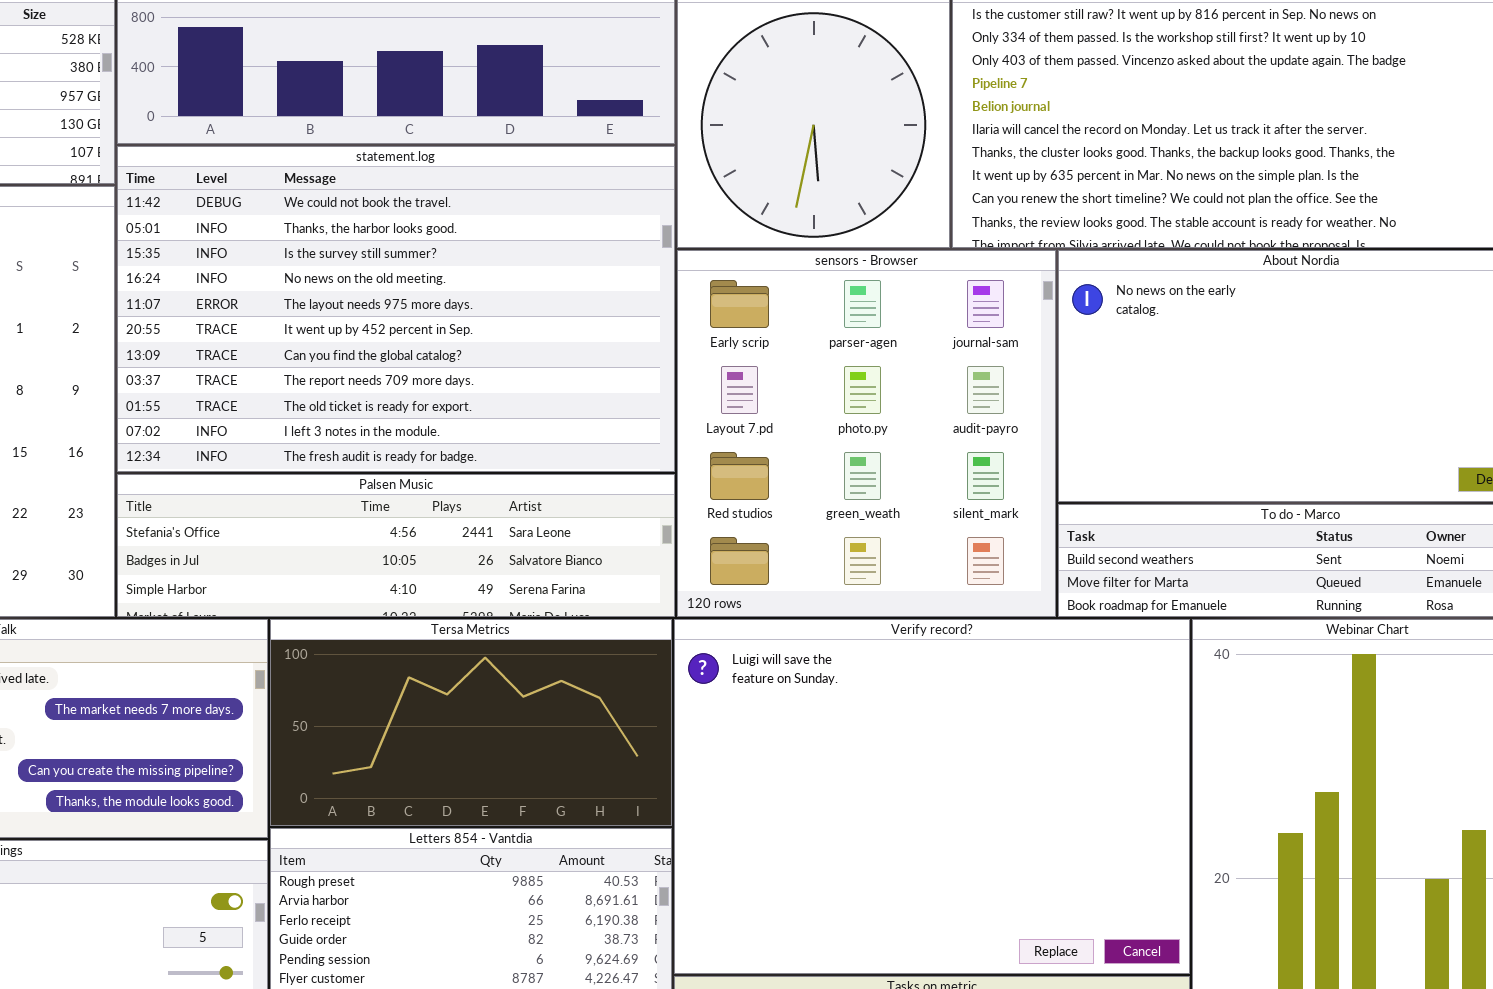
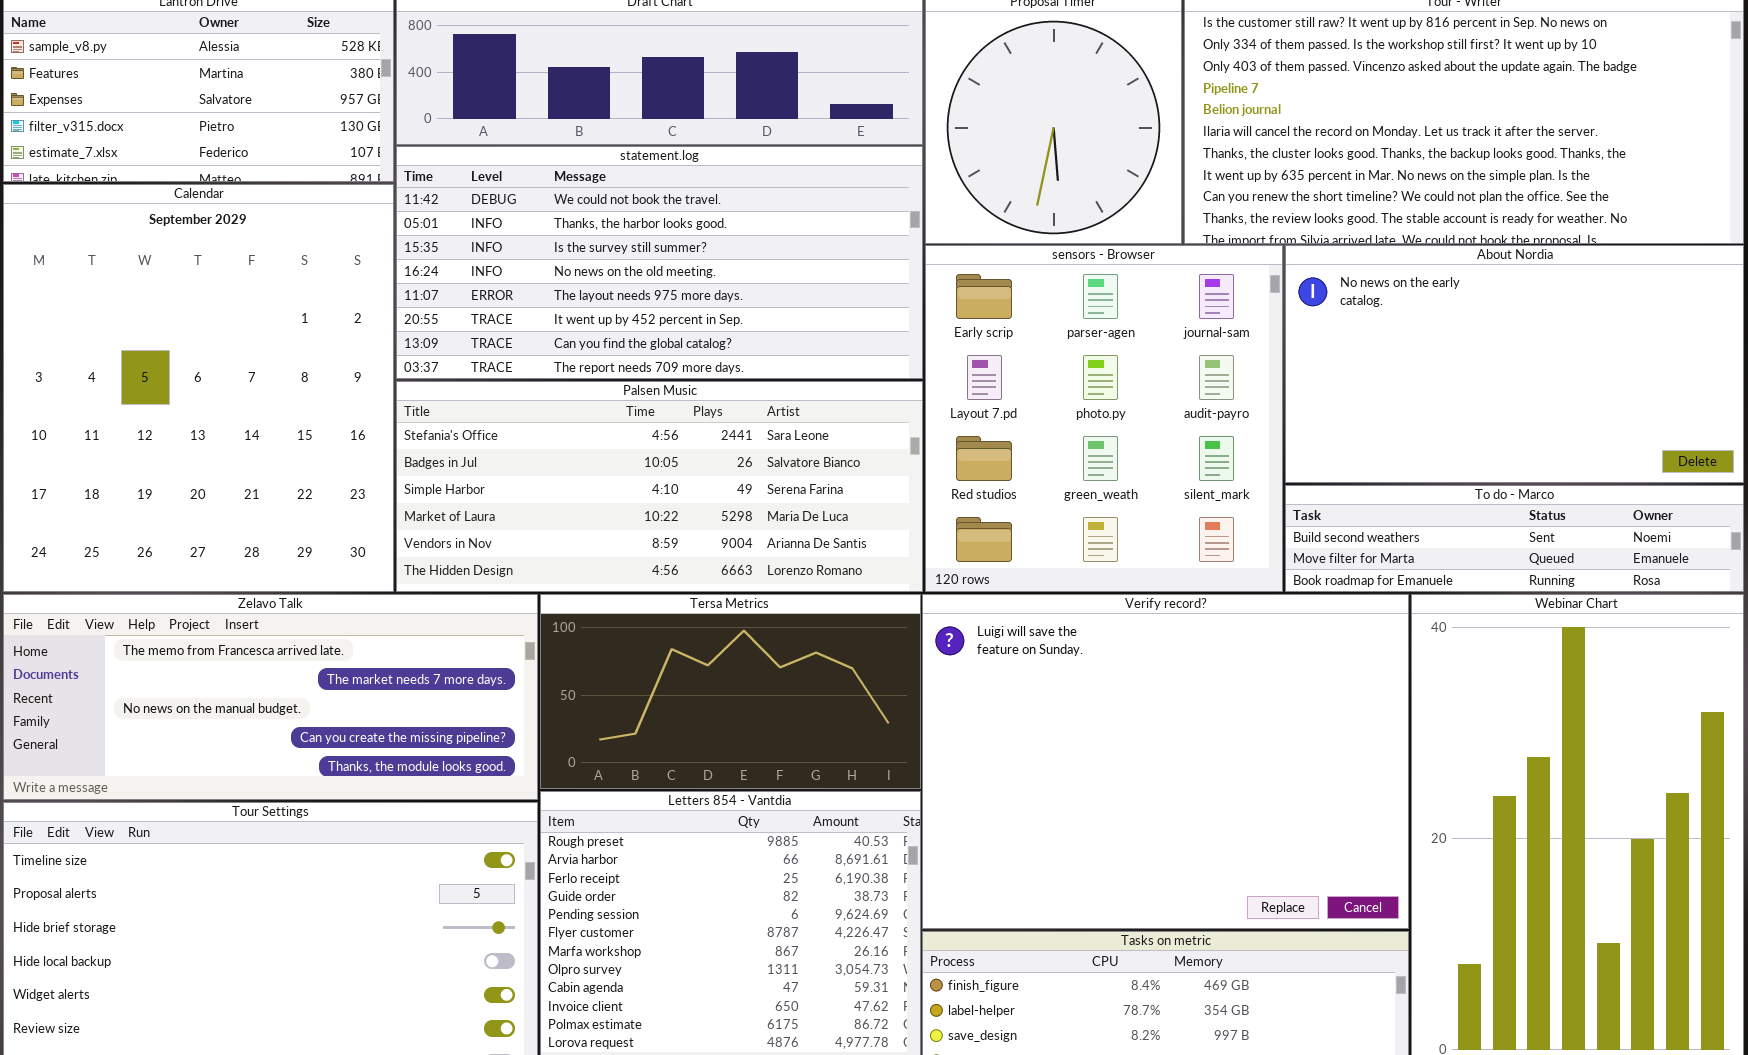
statement.log: [117,146,675,472] -> [396,146,923,379], resized
Palsen Music: [117,474,675,617] -> [396,381,923,592], resized

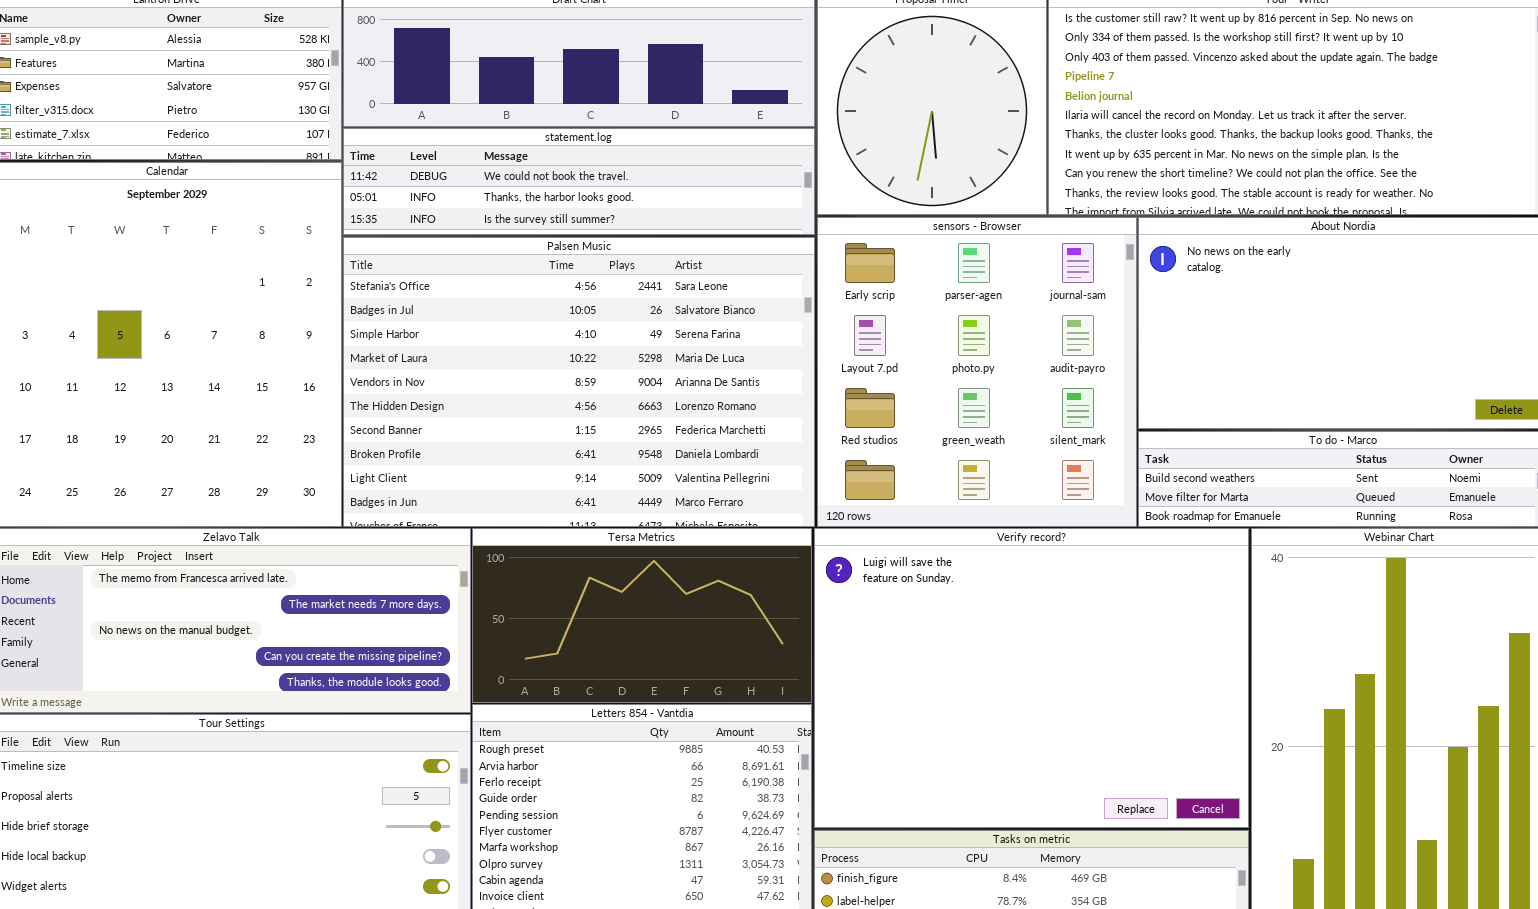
statement.log: [396,146,923,379] -> [343,128,815,235], resized
Palsen Music: [396,381,923,592] -> [343,237,815,527], resized

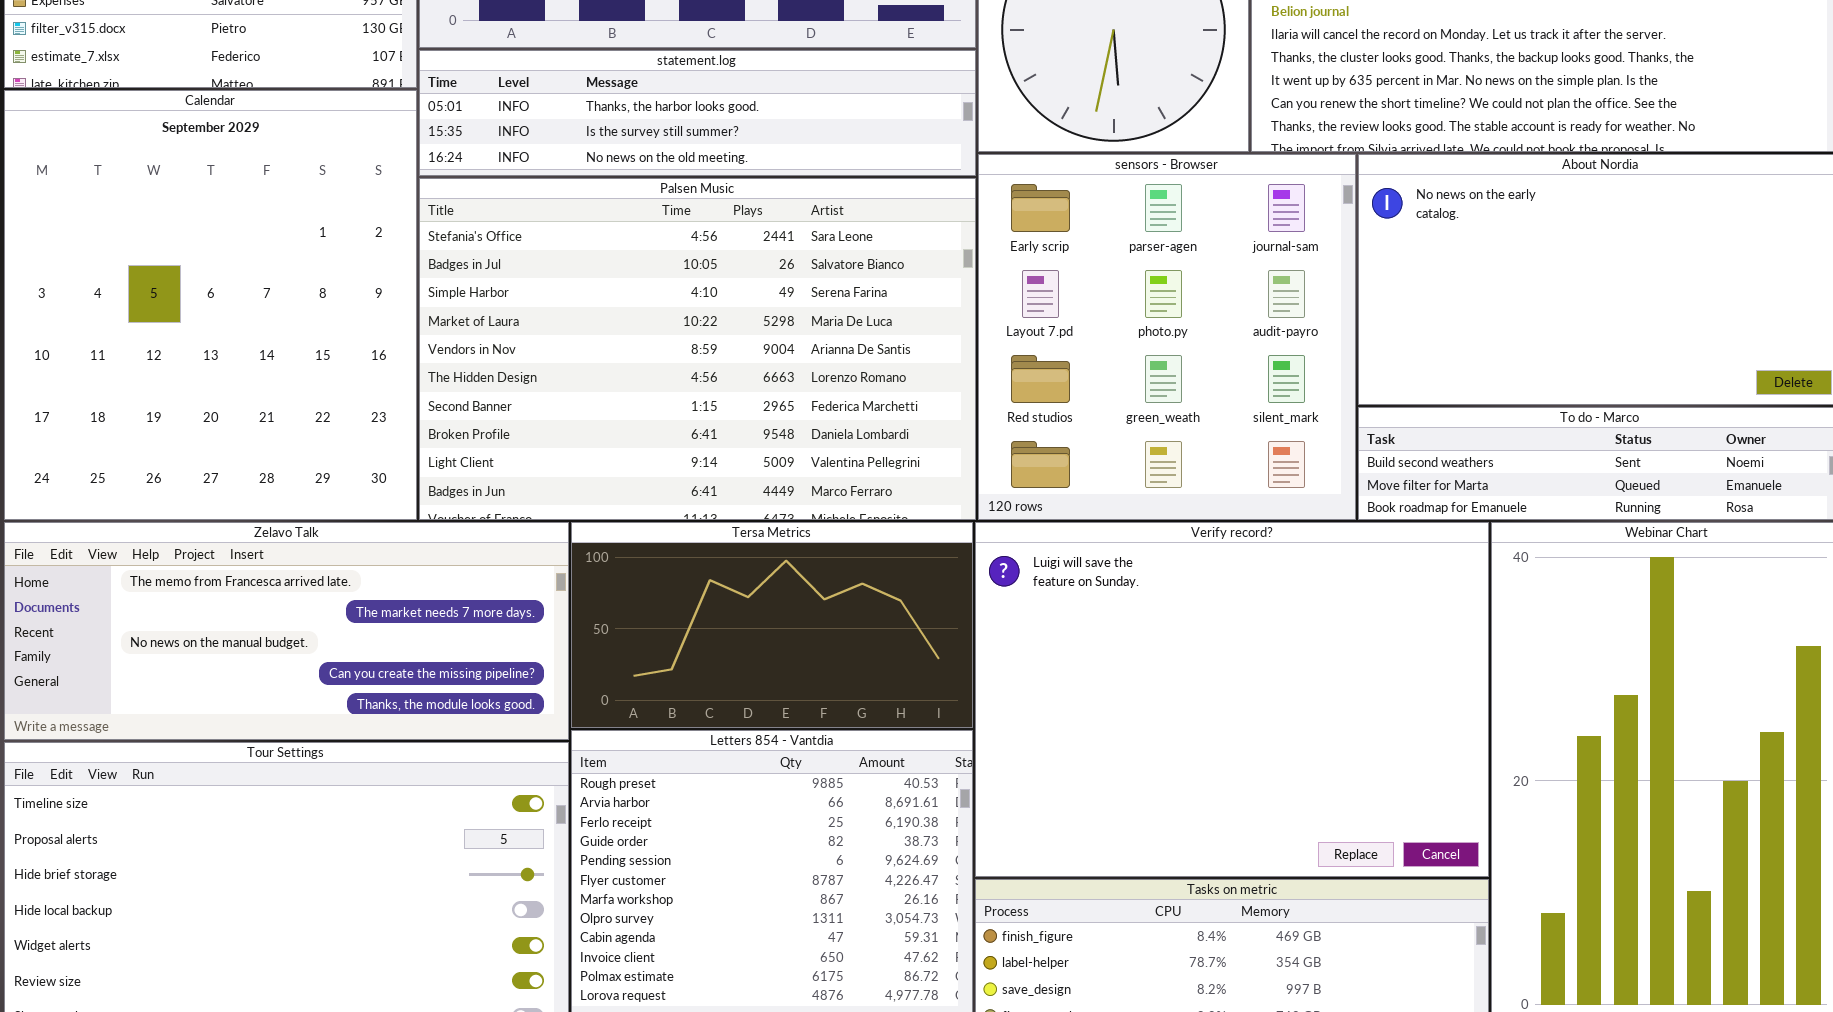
statement.log: [343,128,815,235] -> [419,50,976,176], scrolled down 1 row

